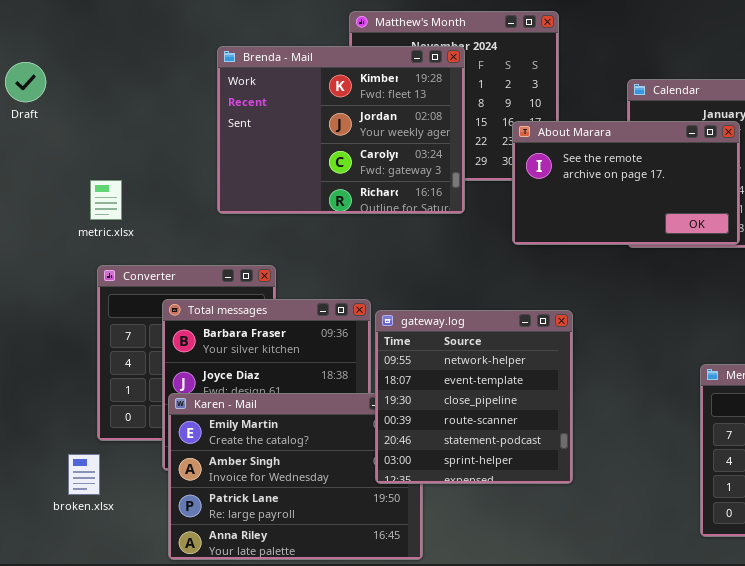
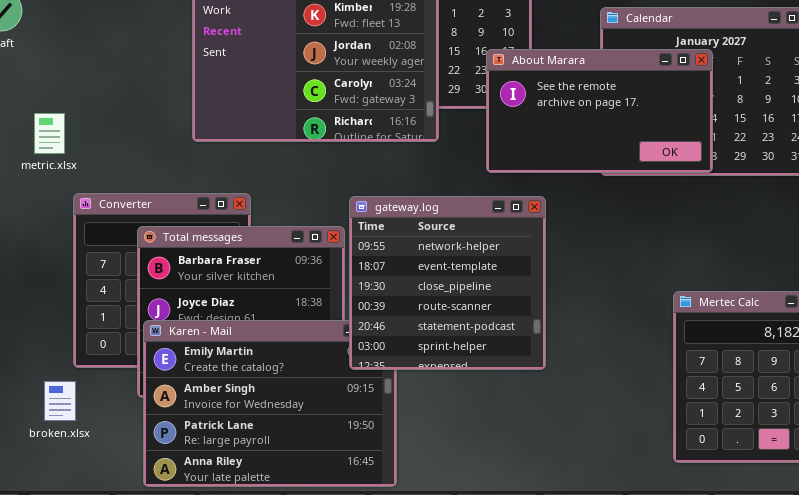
metric.xlsx: [90,180,122,220] -> [34,113,65,154], moved
gateway.log: [375,310,573,484] -> [349,196,546,370], moved

